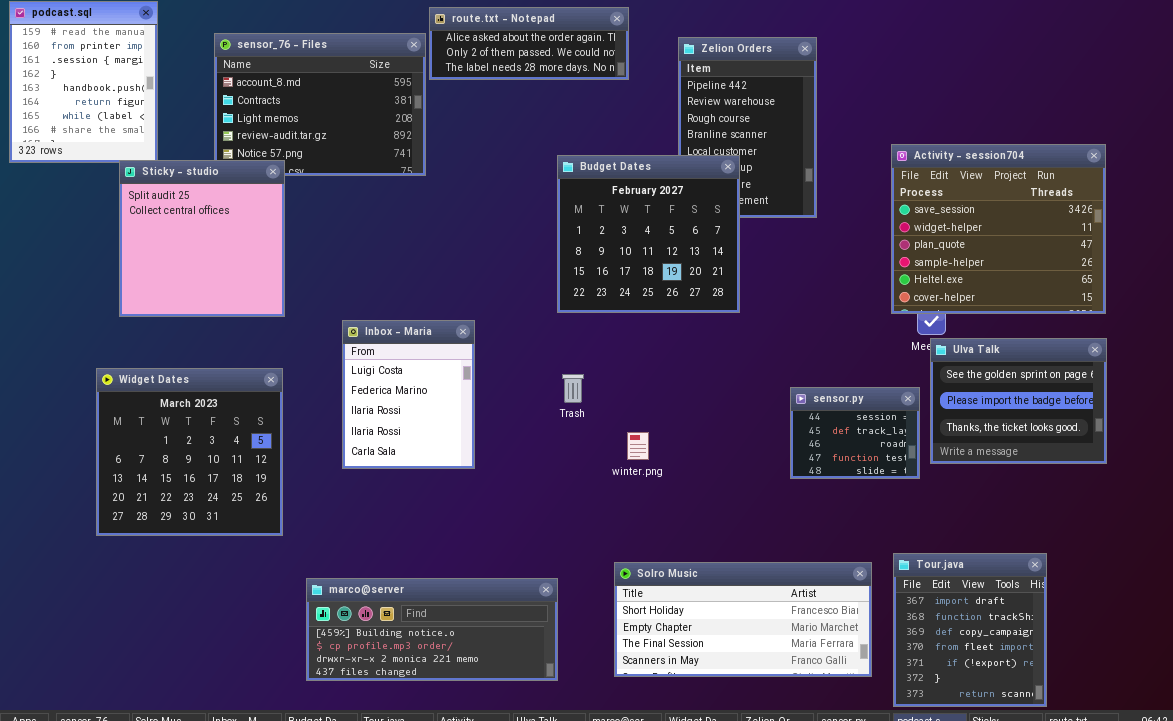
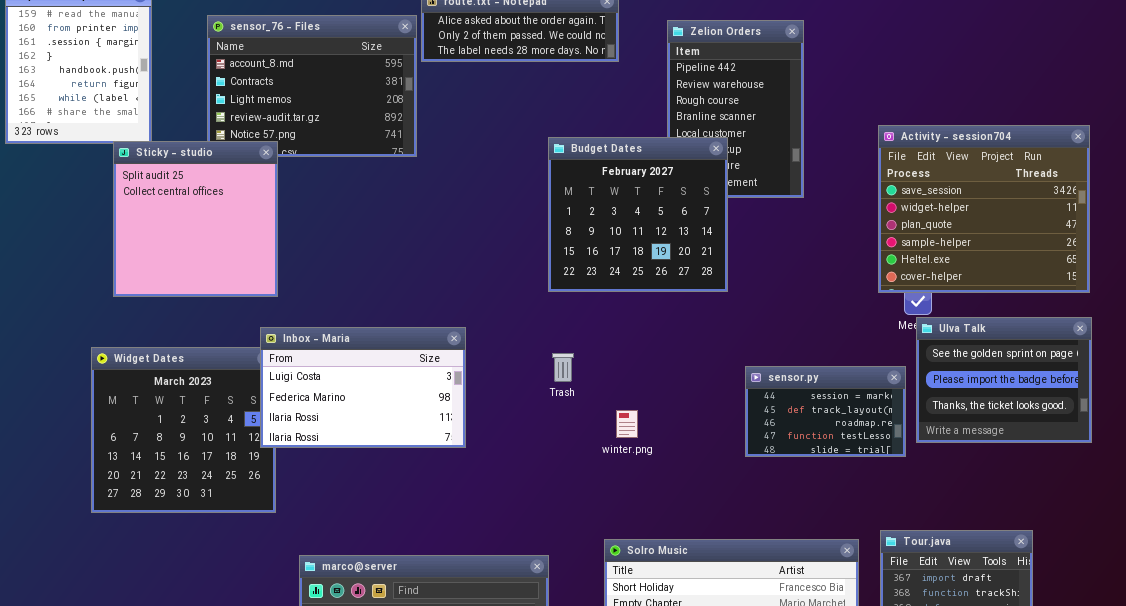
Inbox - Maria: [342,320,475,469] -> [260,327,466,448], resized
sensor.py: [790,387,920,479] -> [745,366,906,457], resized

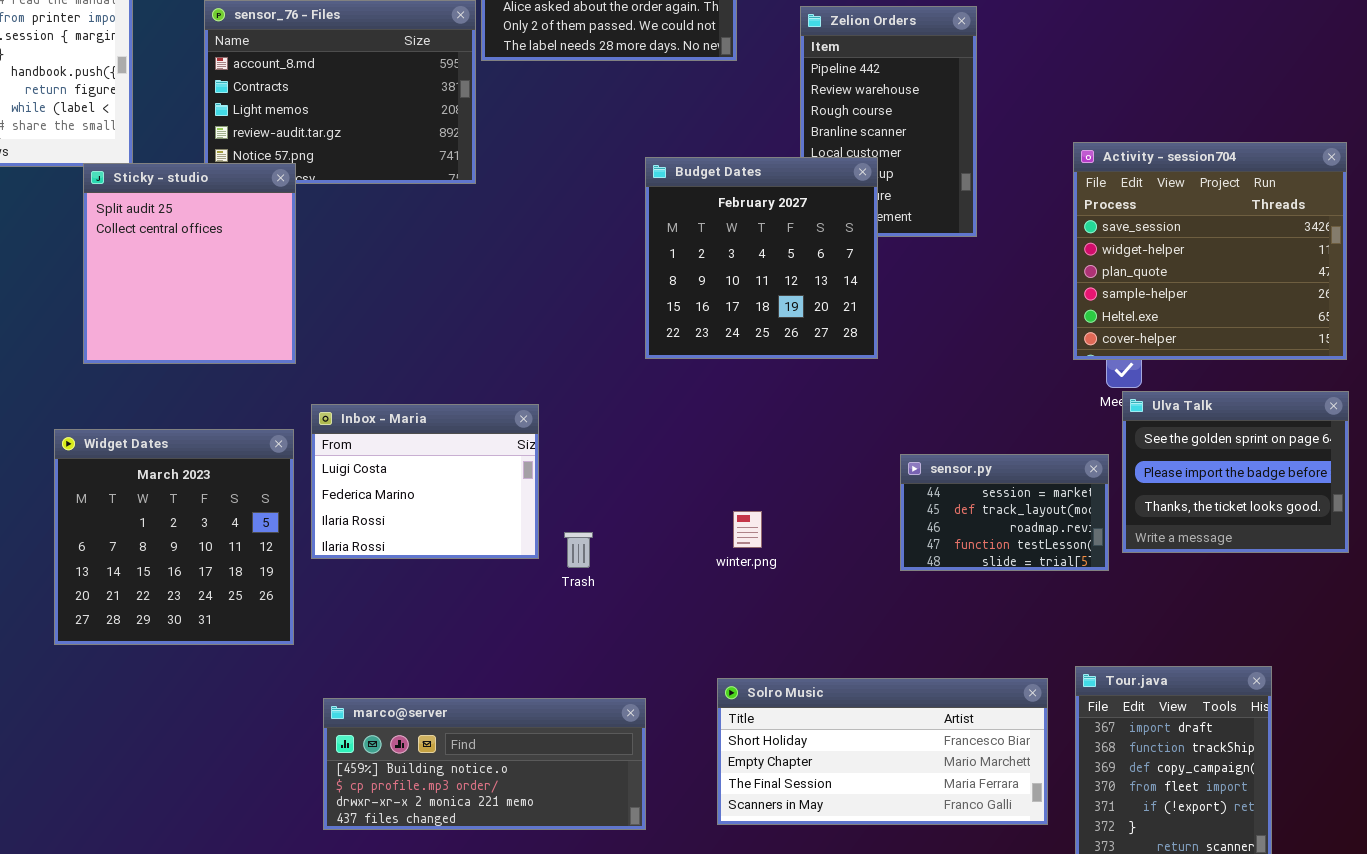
Inbox - Maria: [260,327,466,448] -> [311,404,539,559], resized
Trash: [552,353,574,382] -> [564,532,593,568], moved

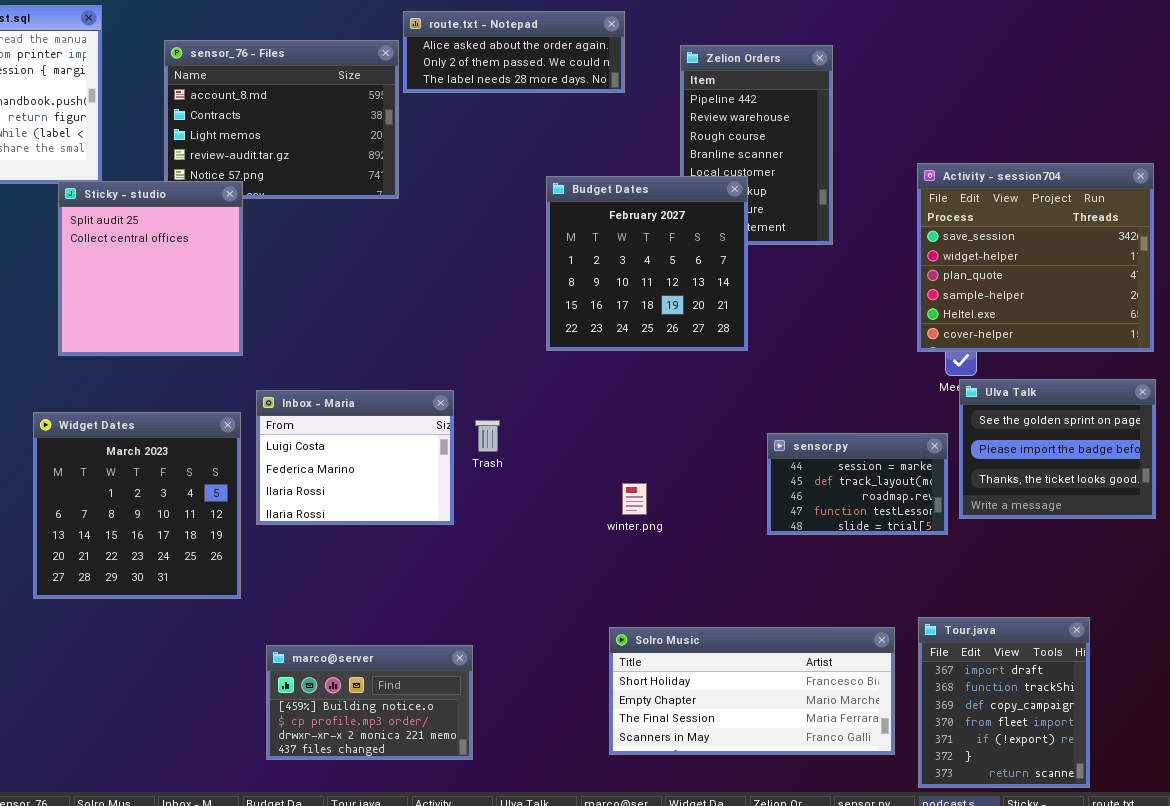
Trash: [564,532,593,568] -> [475,420,500,452], moved
marco@server: [323,698,646,830] -> [266,645,473,760], resized

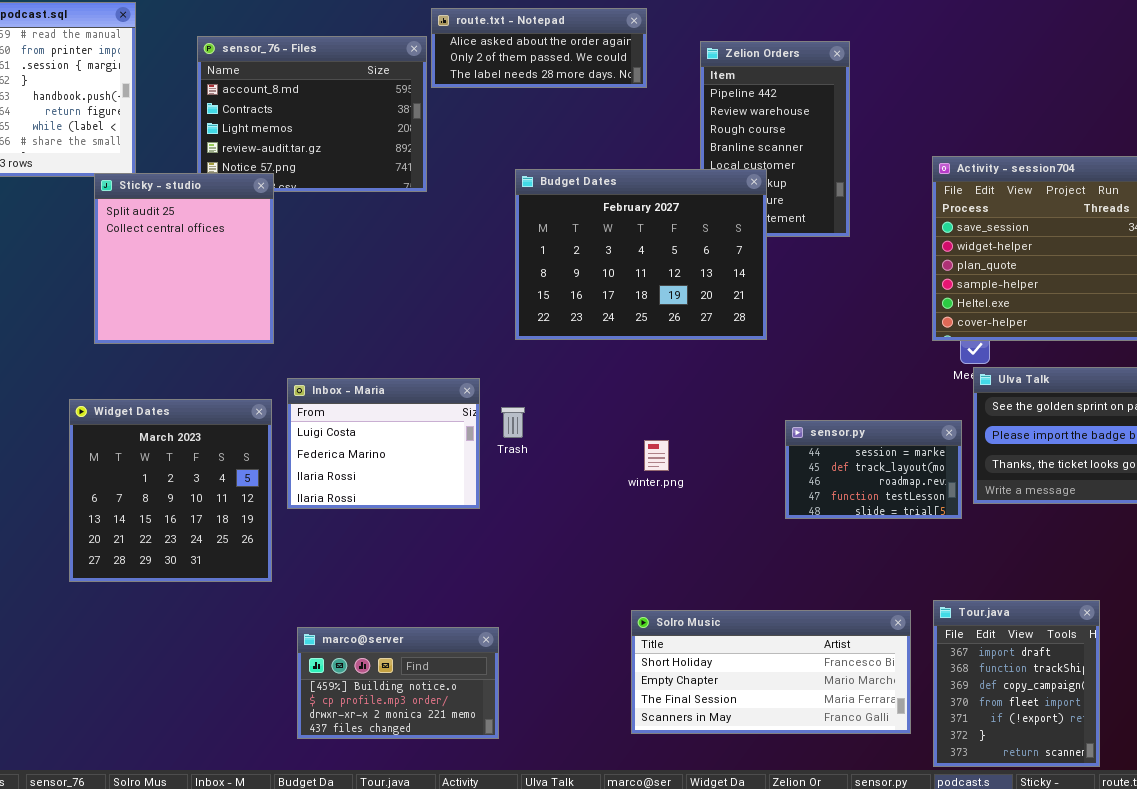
Budget Dates: [546,176,748,351] -> [515,169,767,340], resized
winter.png: [622,483,647,515] -> [644,440,669,471], moved

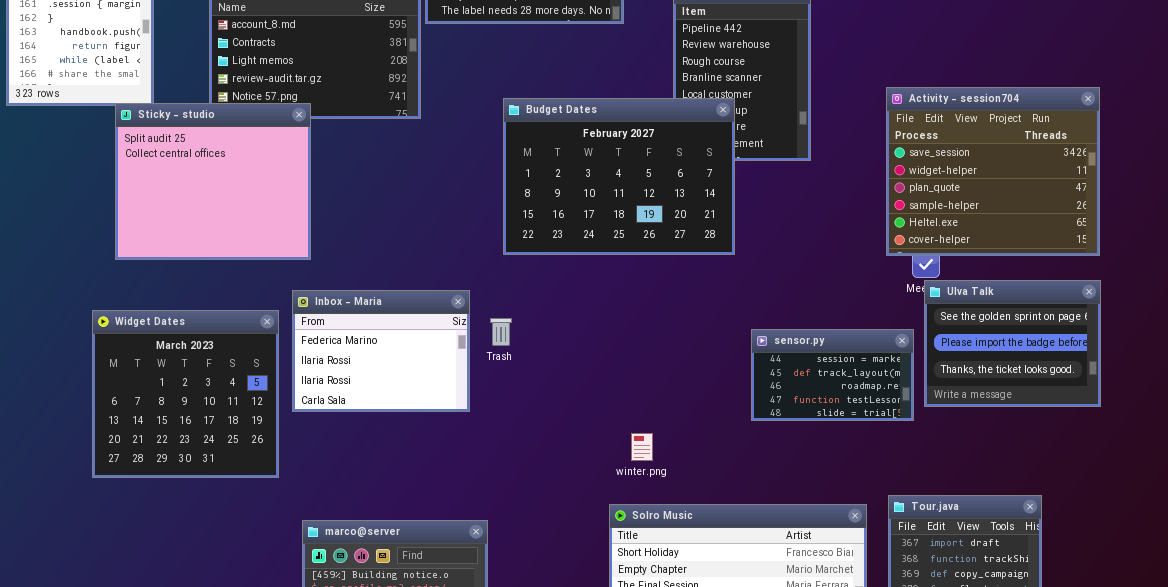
Sticky - studio: [94,173,274,344] -> [115,103,311,260], resized
Inbox - Maria: [287,378,480,509] -> [292,290,470,412], scrolled down 1 row
winter.png: [644,440,669,471] -> [631,433,653,461], moved

